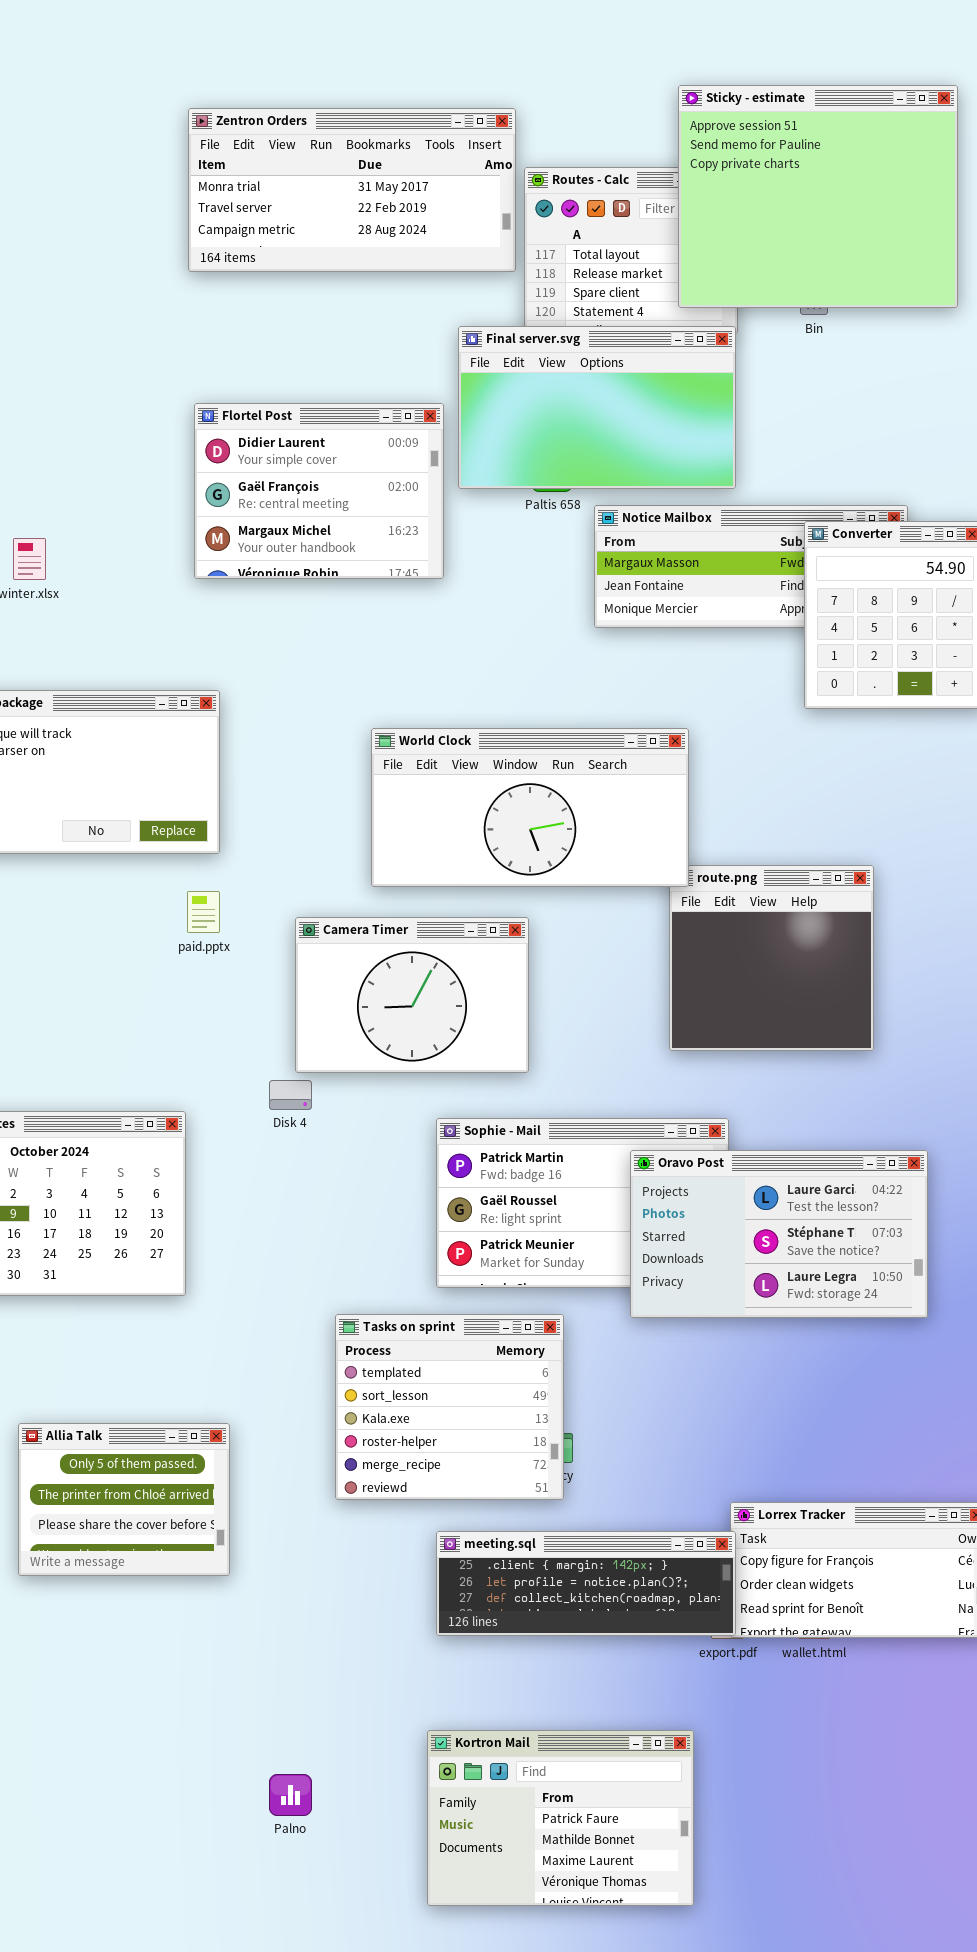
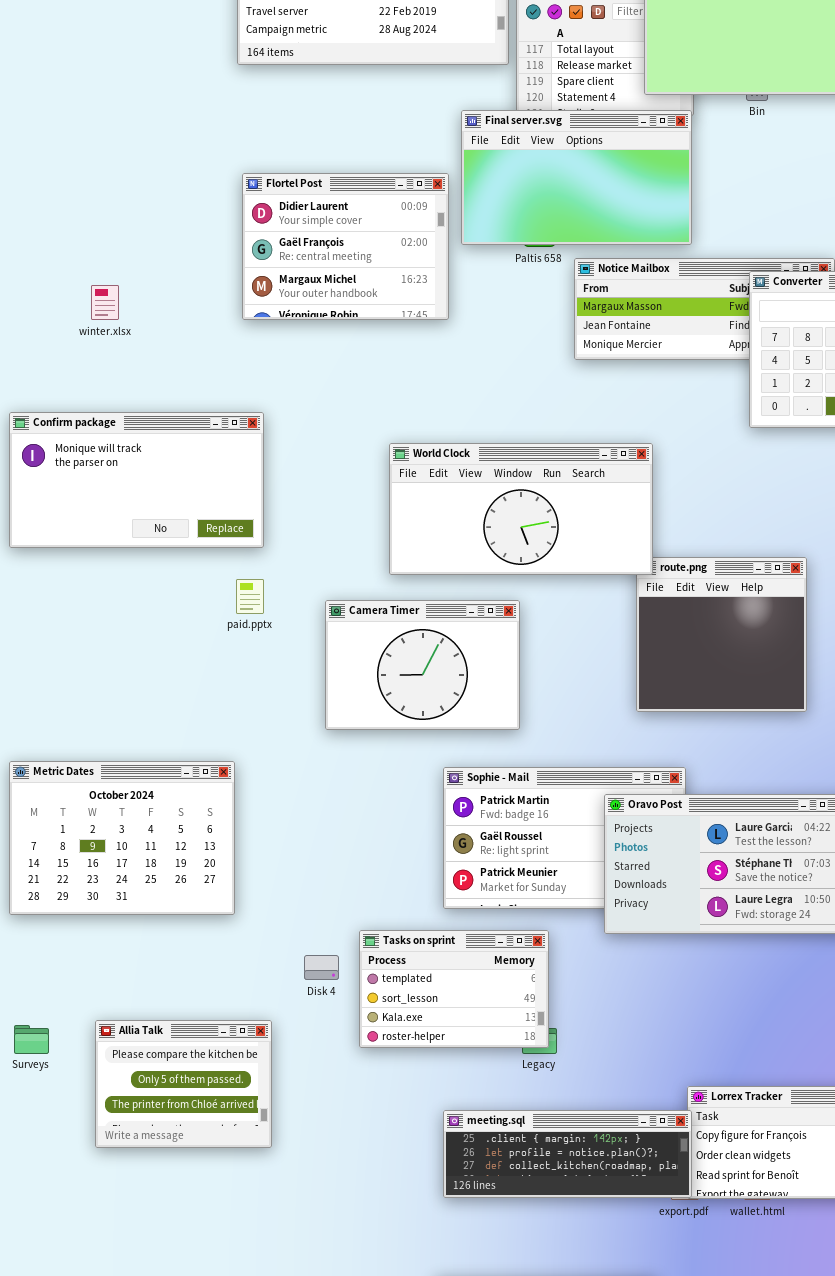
Disk 4: [269,1080,312,1110] -> [304,955,339,980], moved
Tasks on sprint: [335,1314,564,1500] -> [359,930,549,1048], resized
Allia Talk: [18,1423,230,1576] -> [95,1020,272,1148], scrolled up 1 row

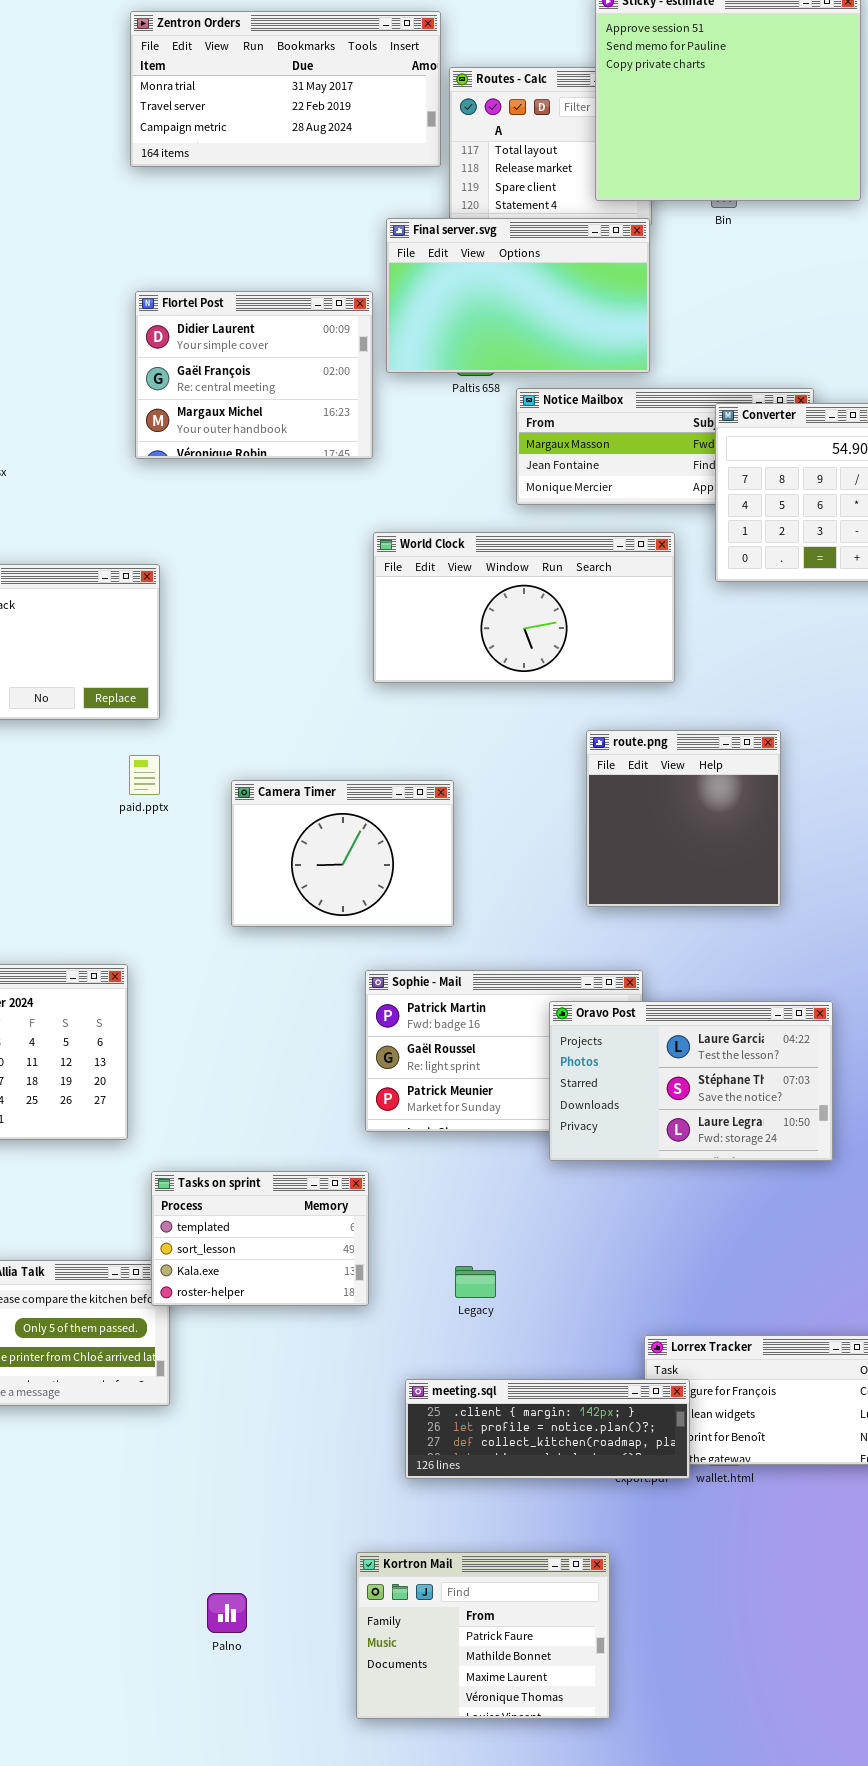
World Clock: [389,443,653,575] -> [373,532,675,683], moved
Tasks on sprint: [359,930,549,1048] -> [151,1171,369,1306], moved
meeting.sql: [443,1110,692,1198] -> [405,1379,690,1479], moved

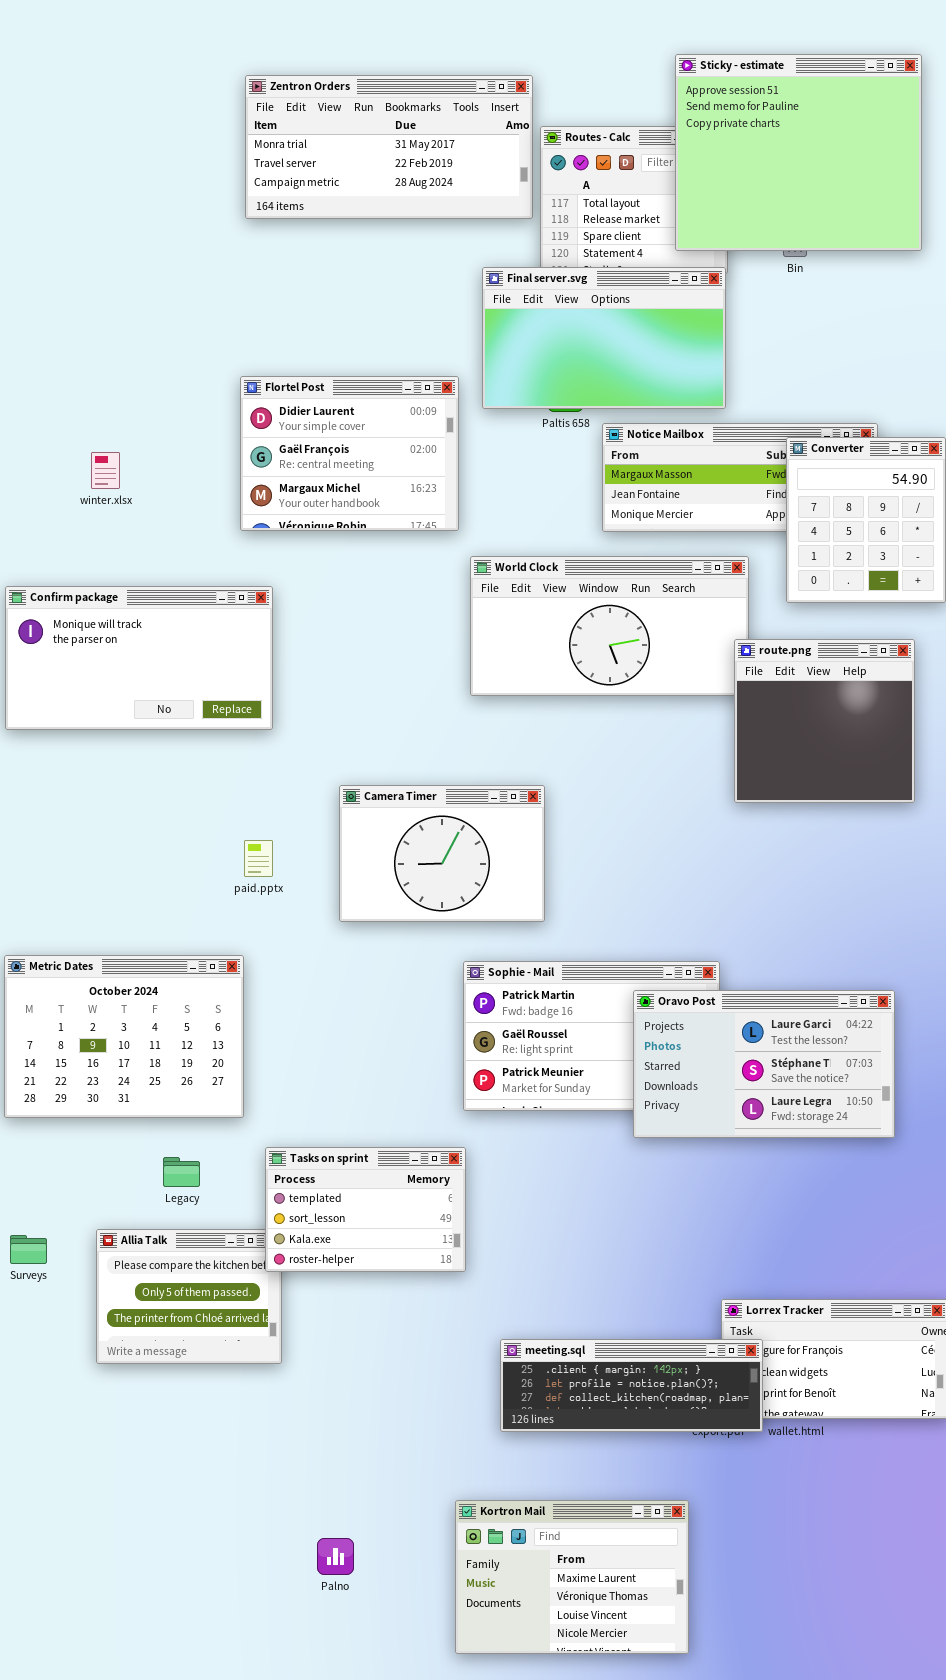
Flortel Post: [135,291,373,459] -> [240,376,459,531], moved
route.png: [586,730,781,907] -> [734,639,915,803], moved
paid.pptx: [129,755,160,795] -> [244,840,273,877], moved
Legacy: [455,1266,496,1298] -> [163,1157,200,1187], moved
Kortron Mail: [356,1552,610,1719] -> [455,1500,689,1654], scrolled down 2 rows

